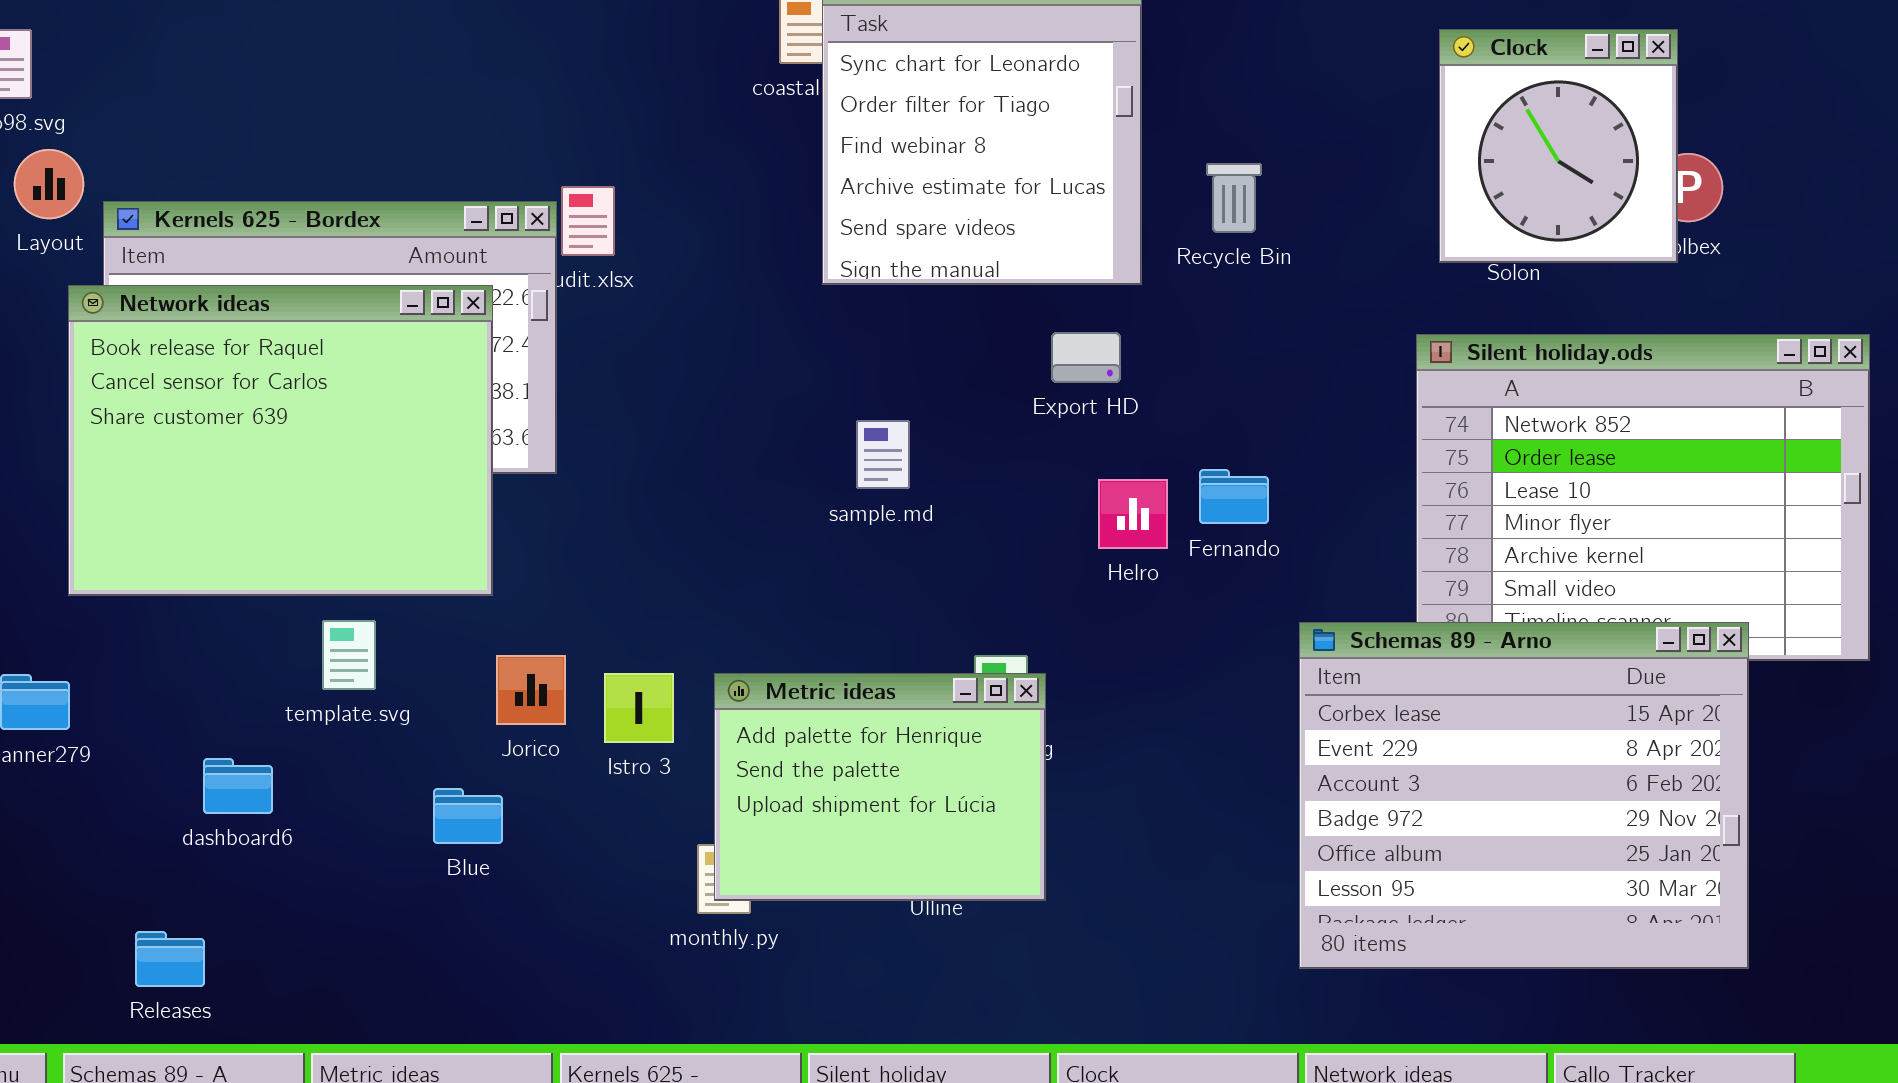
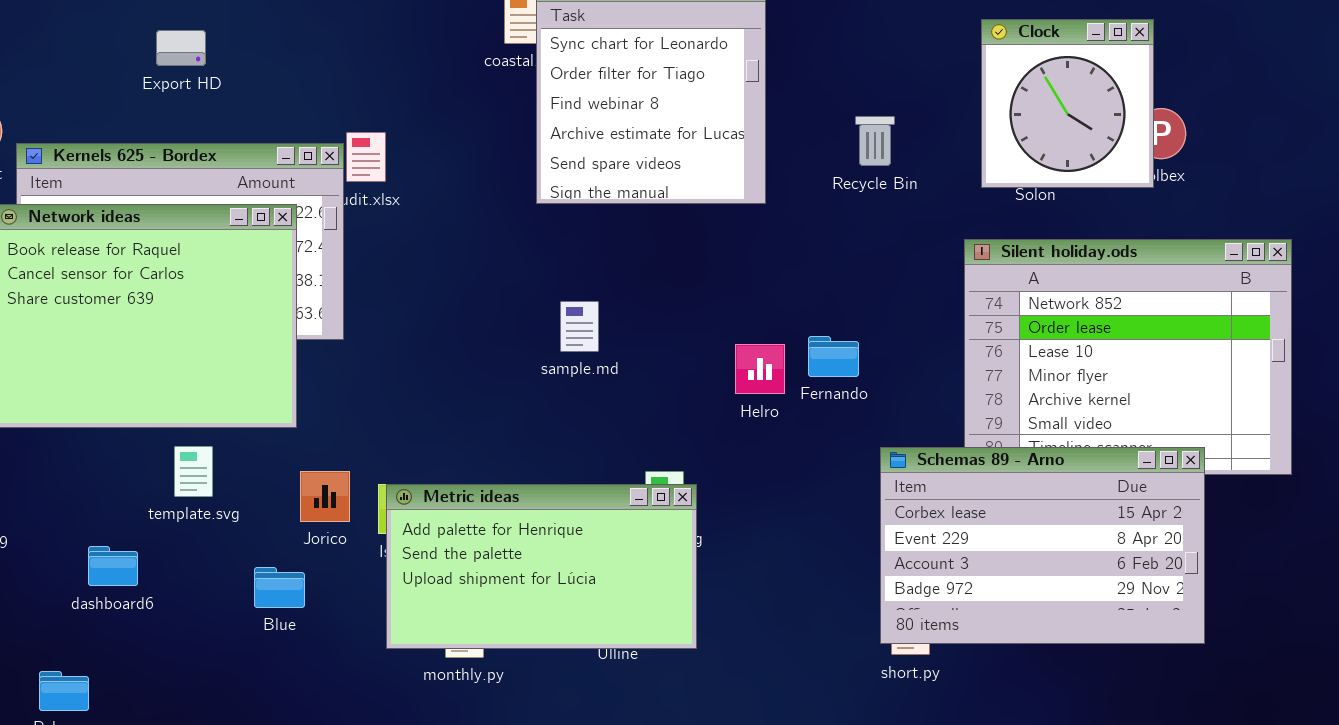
Recycle Bin: [1206,163,1262,233] -> [855,116,895,166], moved
Export HD: [1051,332,1121,383] -> [156,30,206,66], moved
Schemas 89 - Arno: [1299,622,1749,969] -> [880,447,1205,644], resized
Metric ideas: [714,673,1046,901] -> [386,484,697,649], resized

